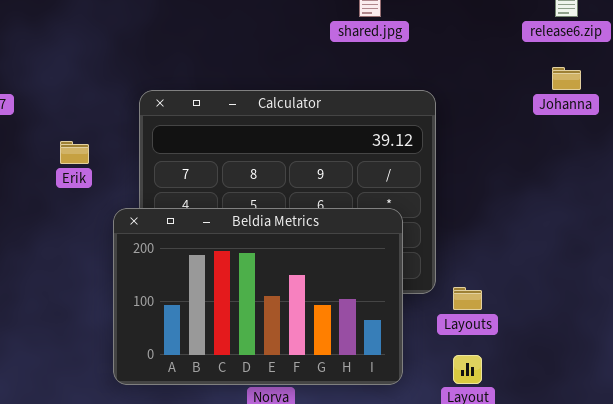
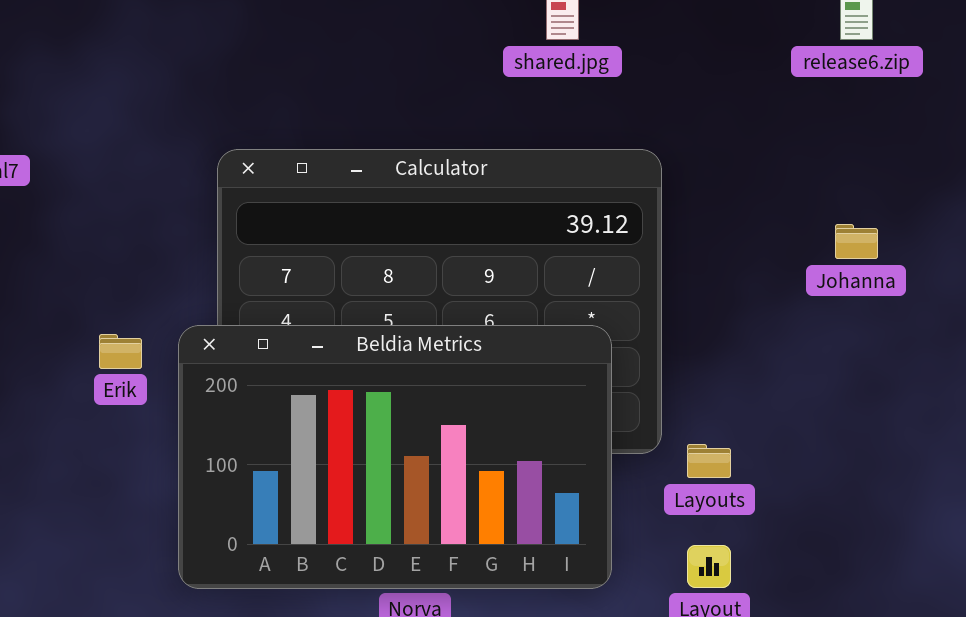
Johanna: [552,67,581,90] -> [835,224,878,259], moved
Erik: [60,141,89,164] -> [99,334,142,369], moved

